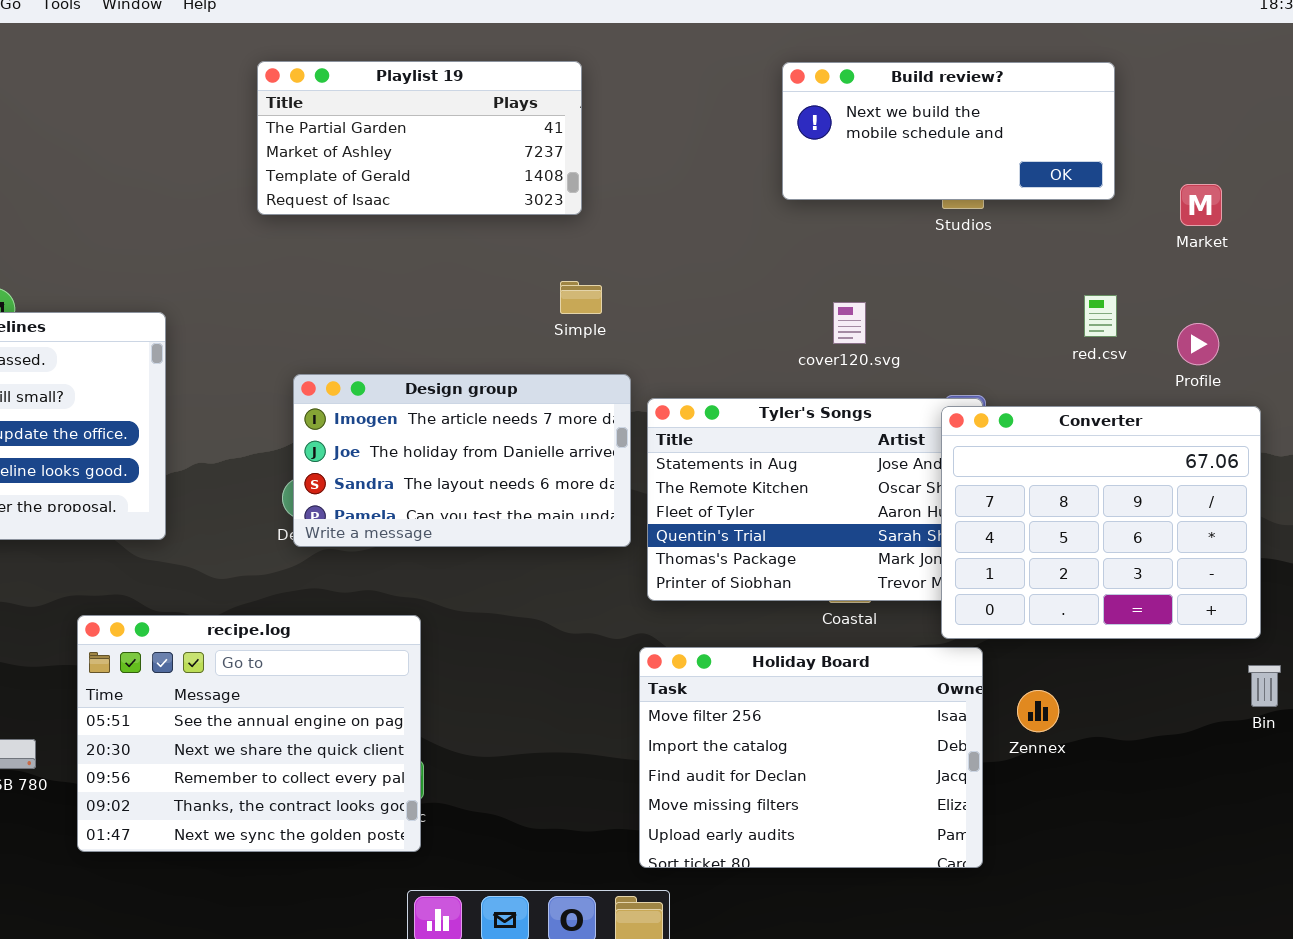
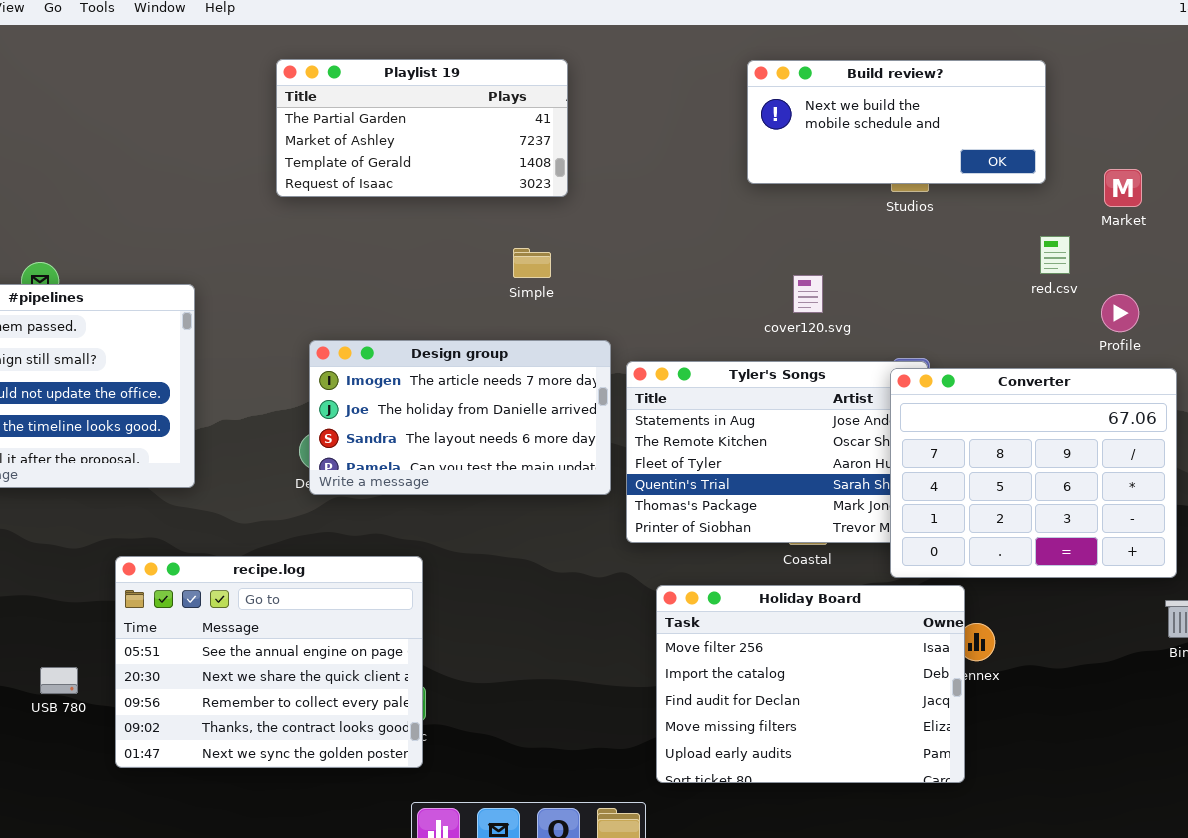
Simple: [560,281,602,314] -> [513,248,551,278], moved
red.csv: [1084,295,1117,337] -> [1040,236,1070,274], moved
Holiday Board: [639,647,983,868] -> [656,585,965,783], moved

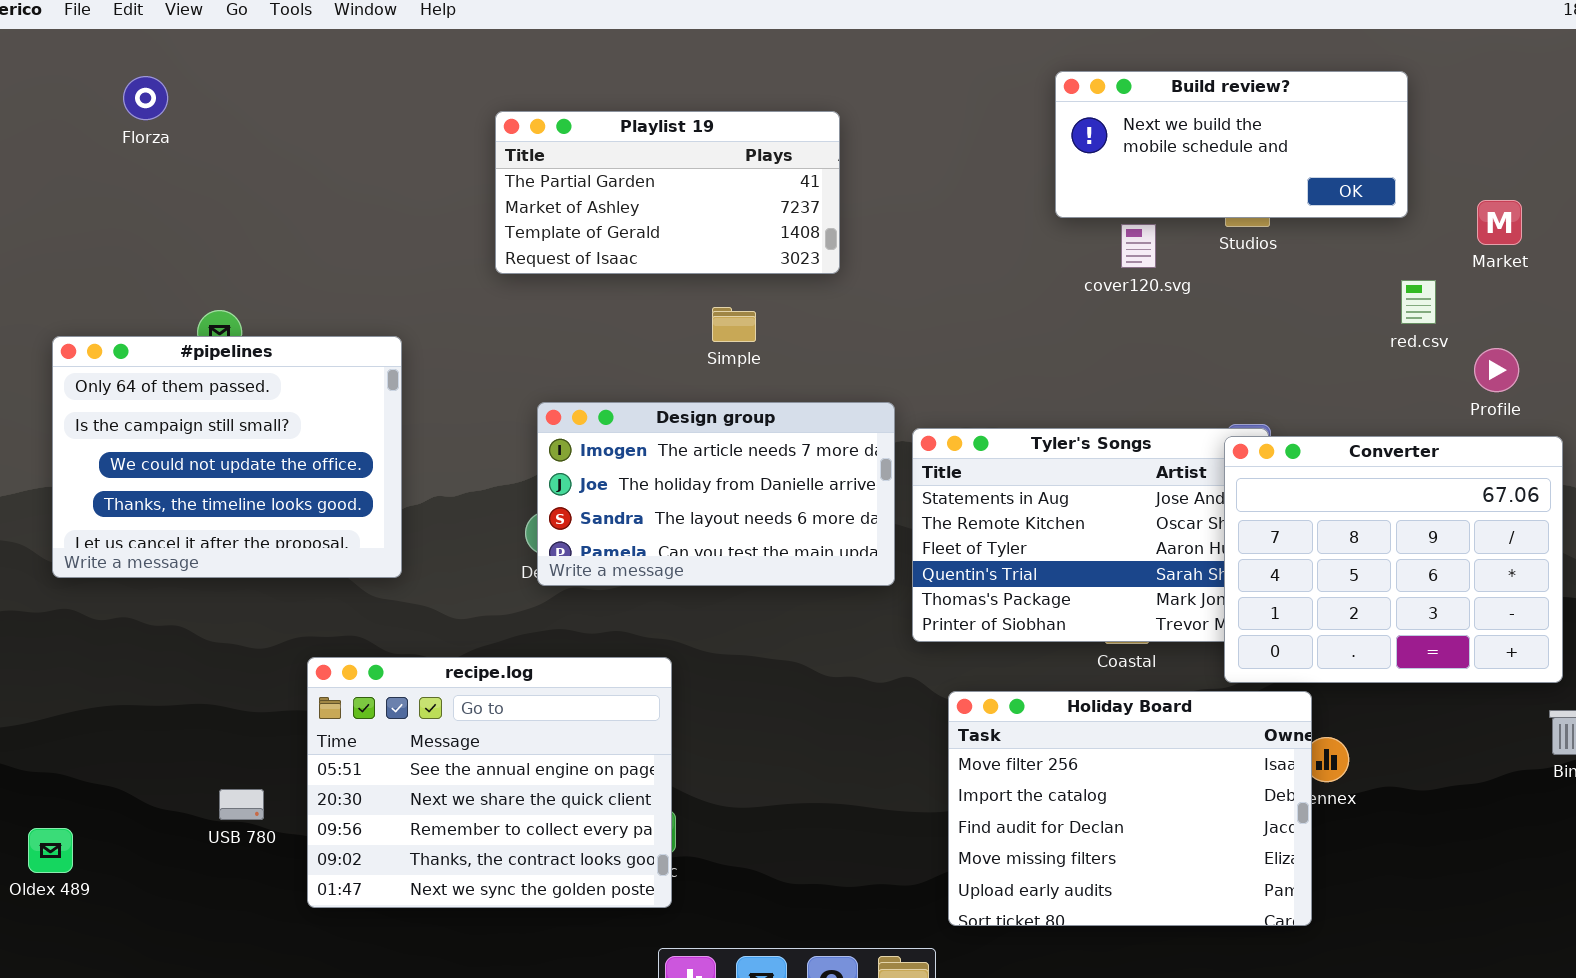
Playlist 19: [276,59,568,197] -> [495,111,840,274], moved
Simple: [513,248,551,278] -> [712,307,756,342], moved
cover120.svg: [793,275,823,313] -> [1121,224,1156,268], moved

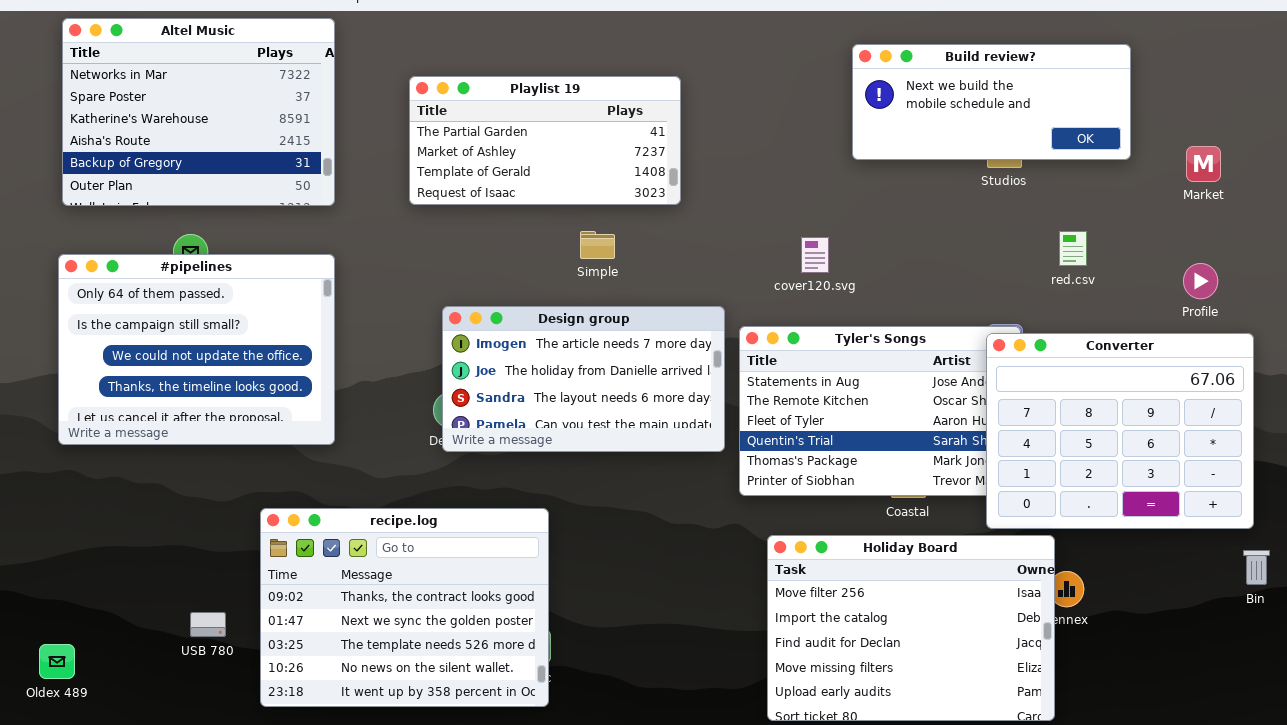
Altel Music: none -> [62,18,335,206], opened
cover120.svg: [1121,224,1156,268] -> [801,237,829,273], moved
red.csv: [1401,280,1436,324] -> [1059,231,1087,266], moved
recipe.log: [307,657,672,908] -> [260,508,549,707], scrolled down 3 rows

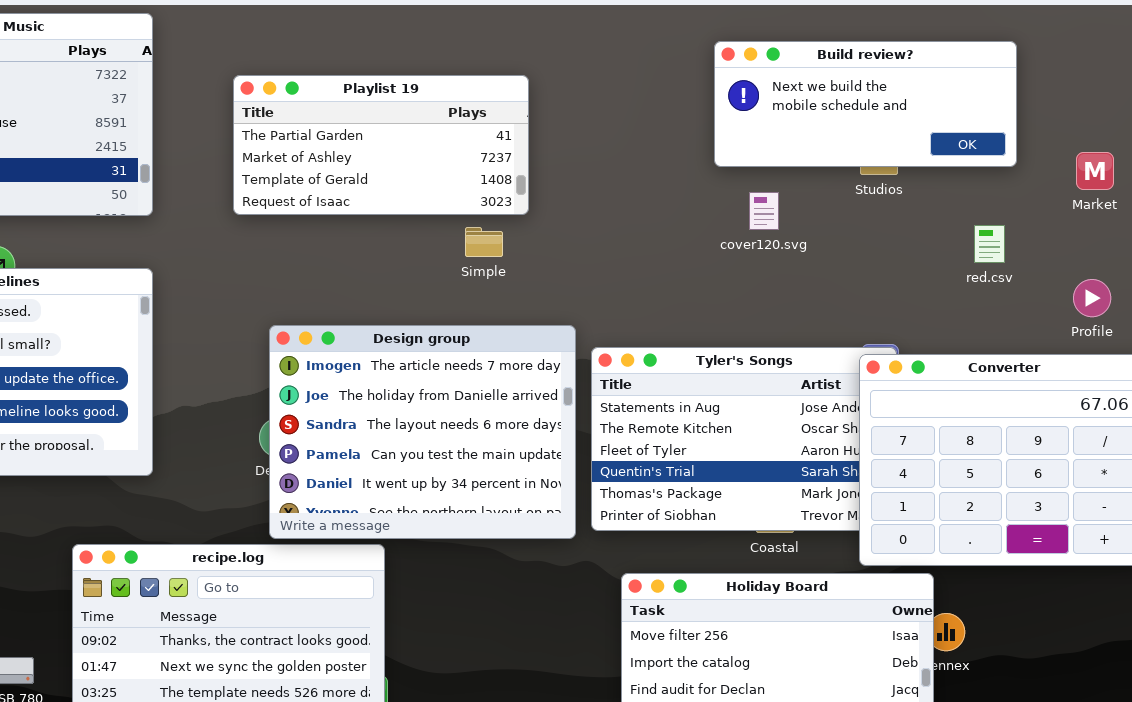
Simple: [580,231,615,259] -> [465,227,503,257], moved
red.csv: [1059,231,1087,266] -> [974,225,1005,263], moved
cover120.svg: [801,237,829,273] -> [749,192,779,230], moved
Design group: [442,306,725,452] -> [269,325,576,539], resized

